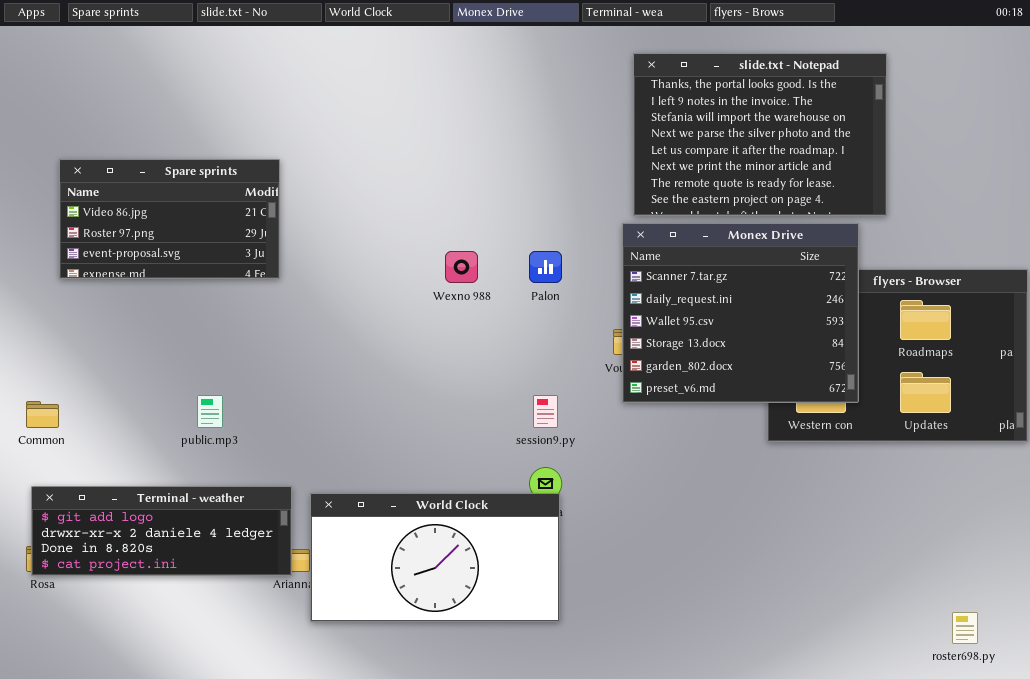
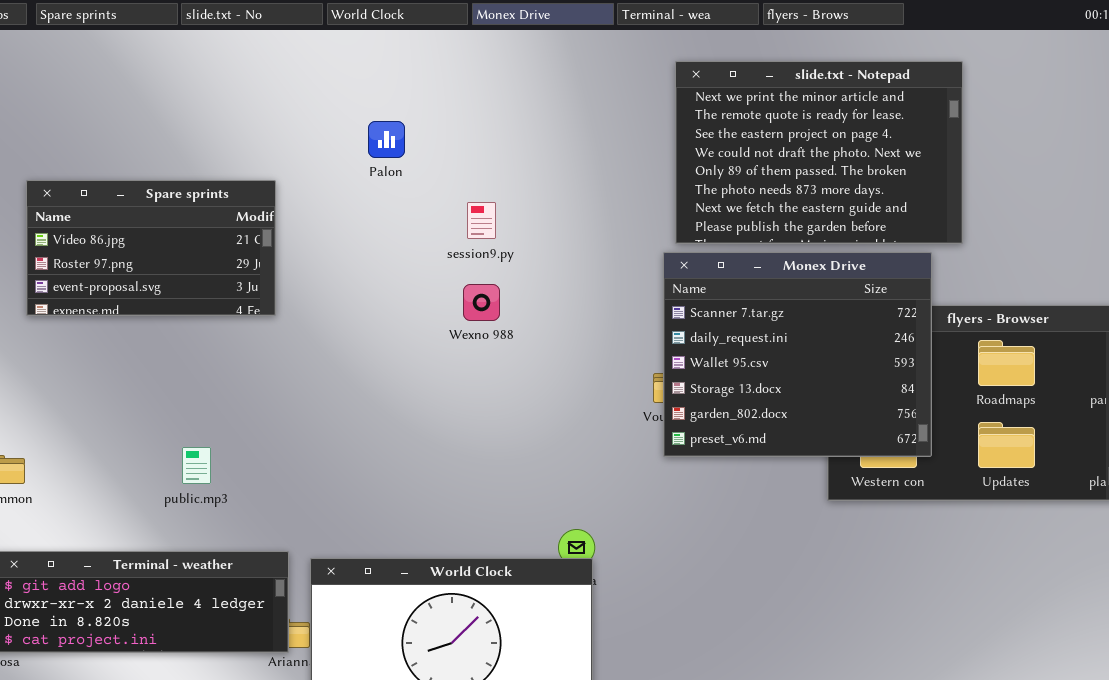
slide.txt - Notepad: [633,53,887,216] -> [675,61,963,244], scrolled down 5 rows
Palon: [529,251,562,283] -> [368,121,405,158], moved
session9.py: [533,395,558,428] -> [467,202,496,239], moved

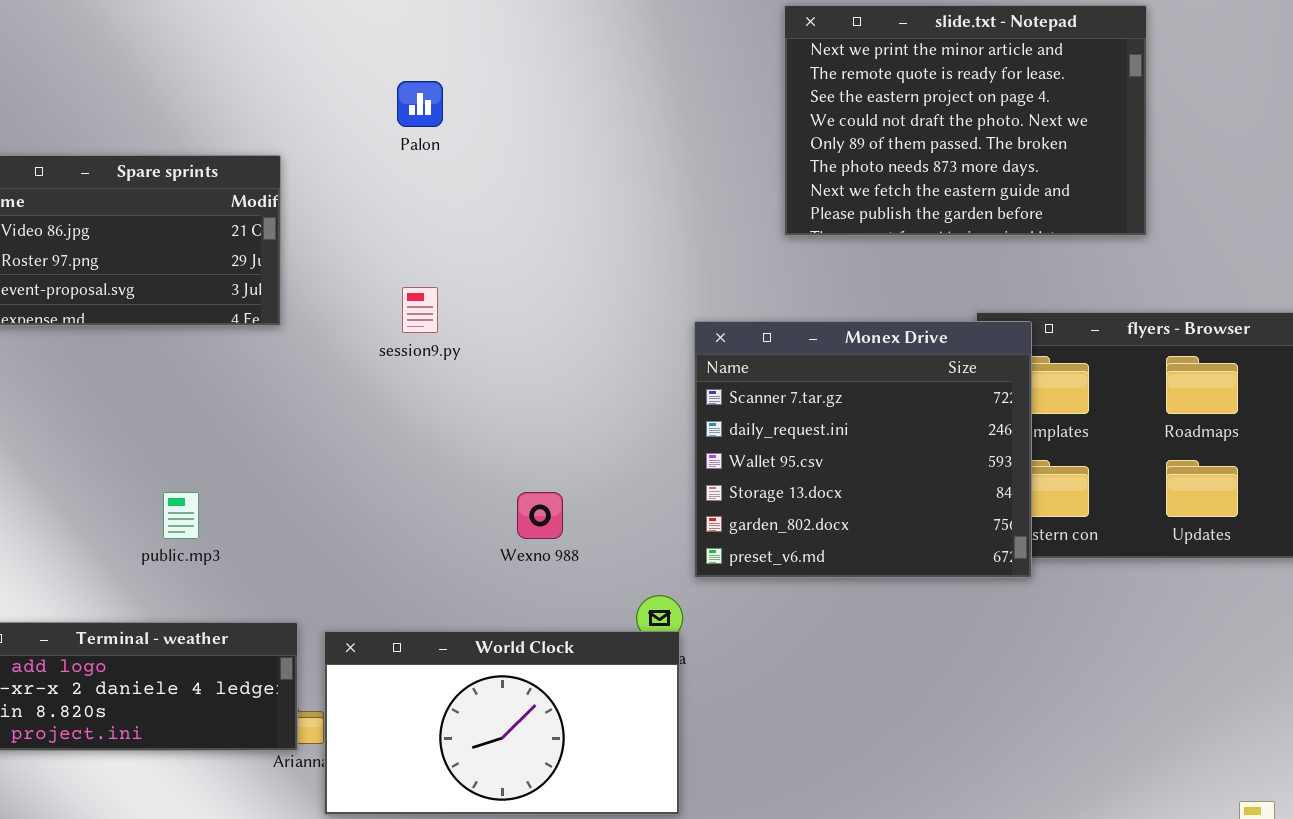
session9.py: [467,202,496,239] -> [402,287,438,333], moved
Monex Drive: [663,252,932,457] -> [694,321,1032,578], moved
Wexno 988: [463,284,500,321] -> [517,492,563,539], moved

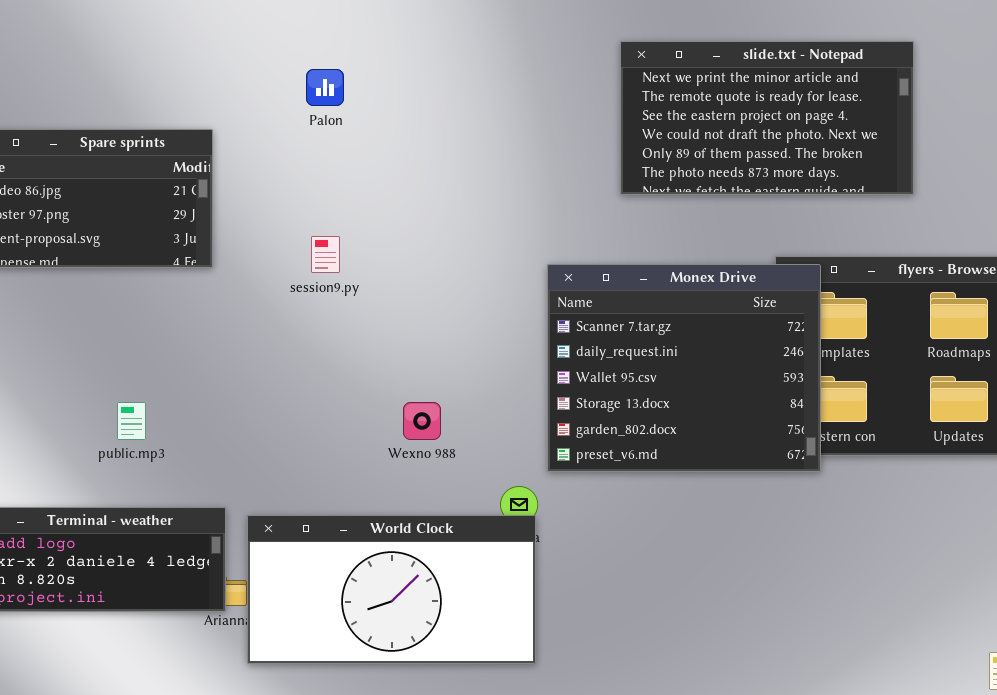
slide.txt - Notepad: [784,5,1147,236] -> [620,41,914,195], resized

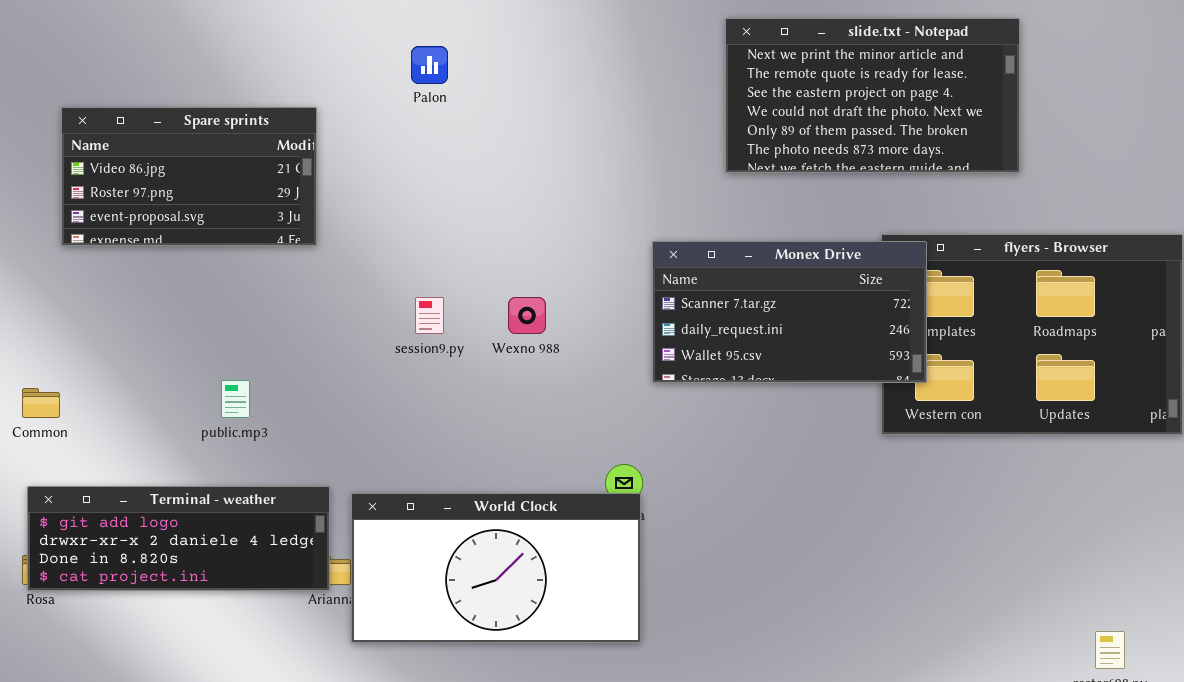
session9.py: [311,236,340,273] -> [415,297,444,334], moved
Monex Drive: [547,264,821,472] -> [652,241,927,383], resized
Wexno 988: [403,402,441,440] -> [508,297,546,334], moved

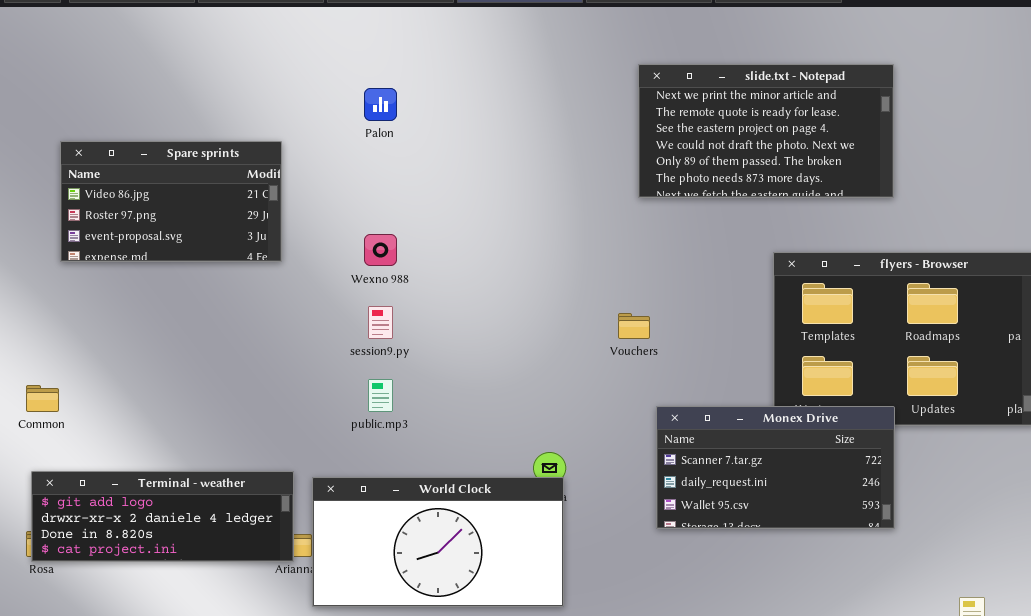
Monex Drive: [652,241,927,383] -> [656,406,895,529], moved
Wexno 988: [508,297,546,334] -> [364,234,397,266], moved
public.mp3: [221,380,250,418] -> [368,379,393,412], moved

